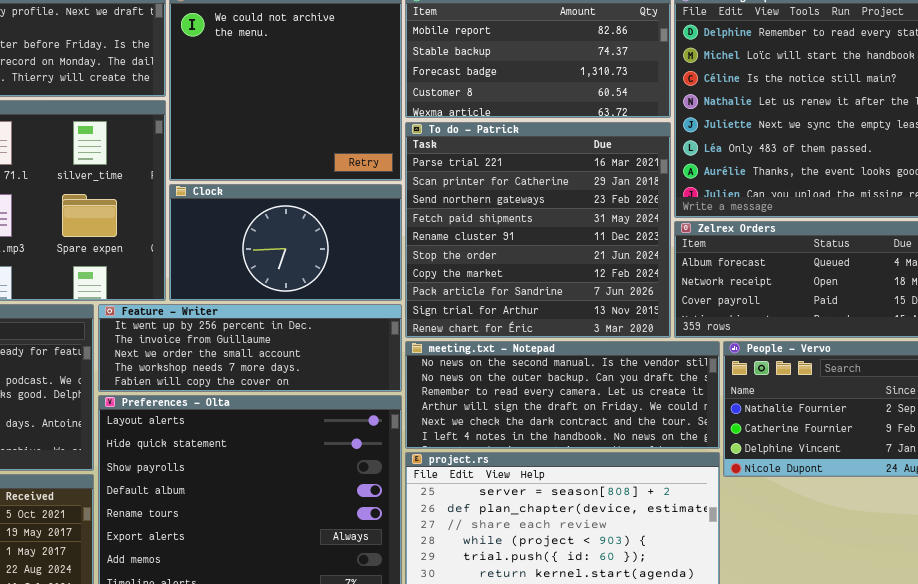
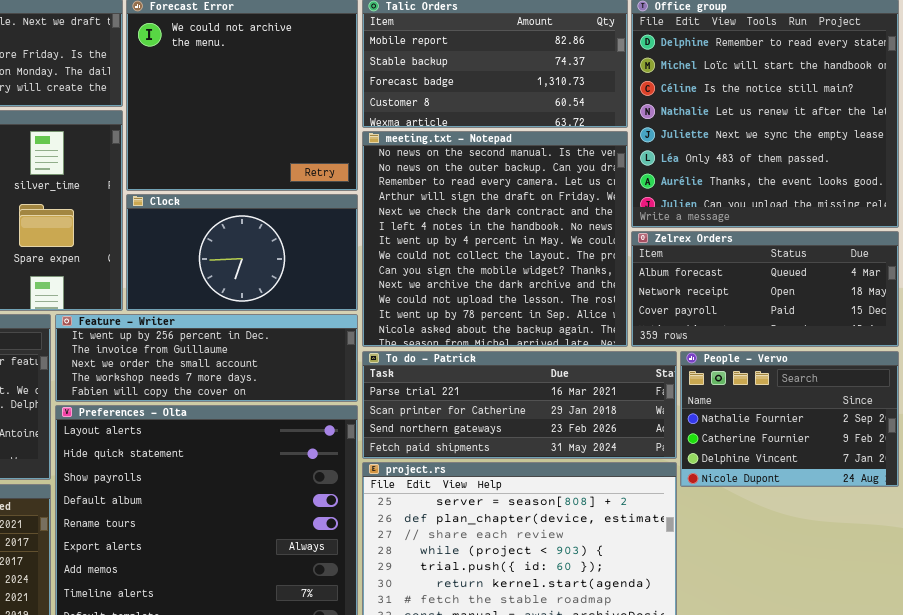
To do - Patrick: [405,122,671,338] -> [362,351,677,459], moved, resized
meeting.txt - Notepad: [405,341,720,449] -> [362,131,628,347], moved, resized

